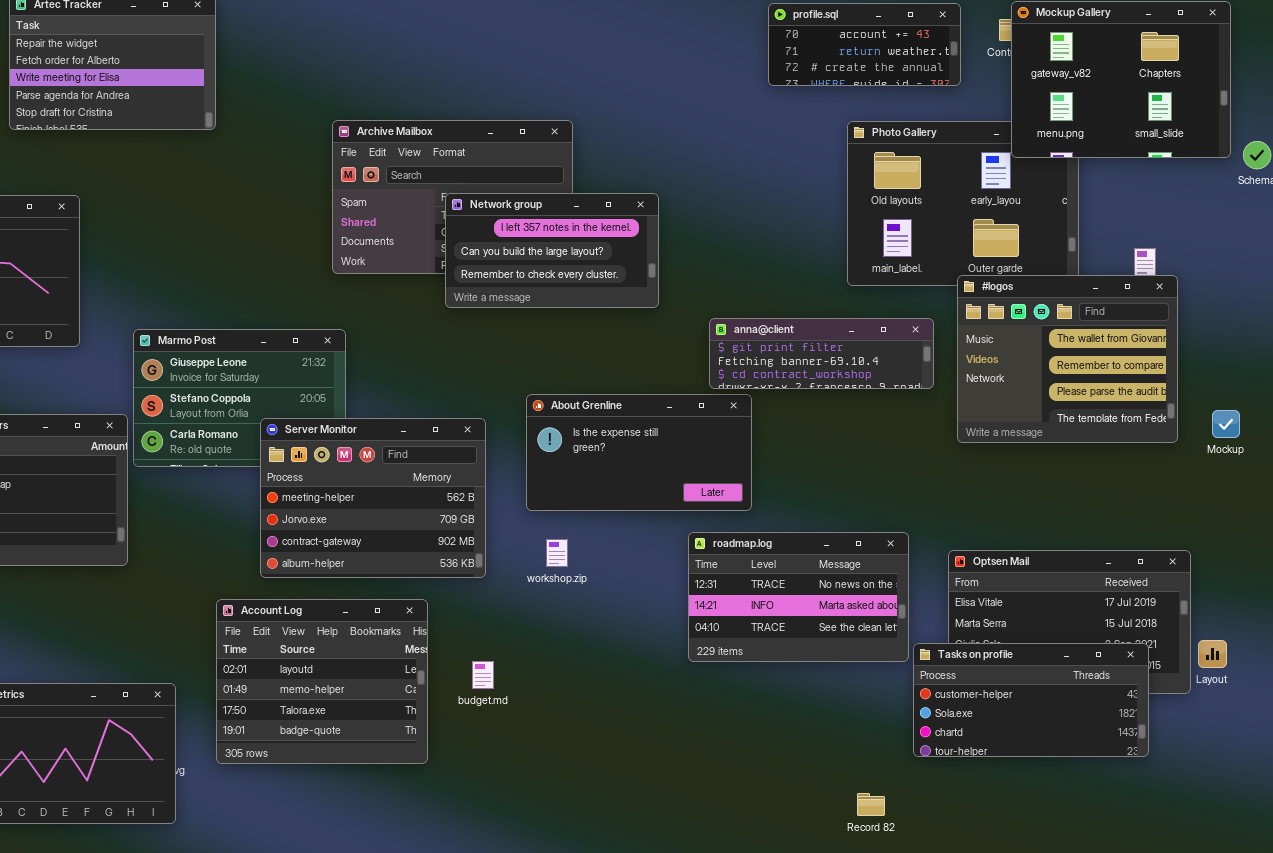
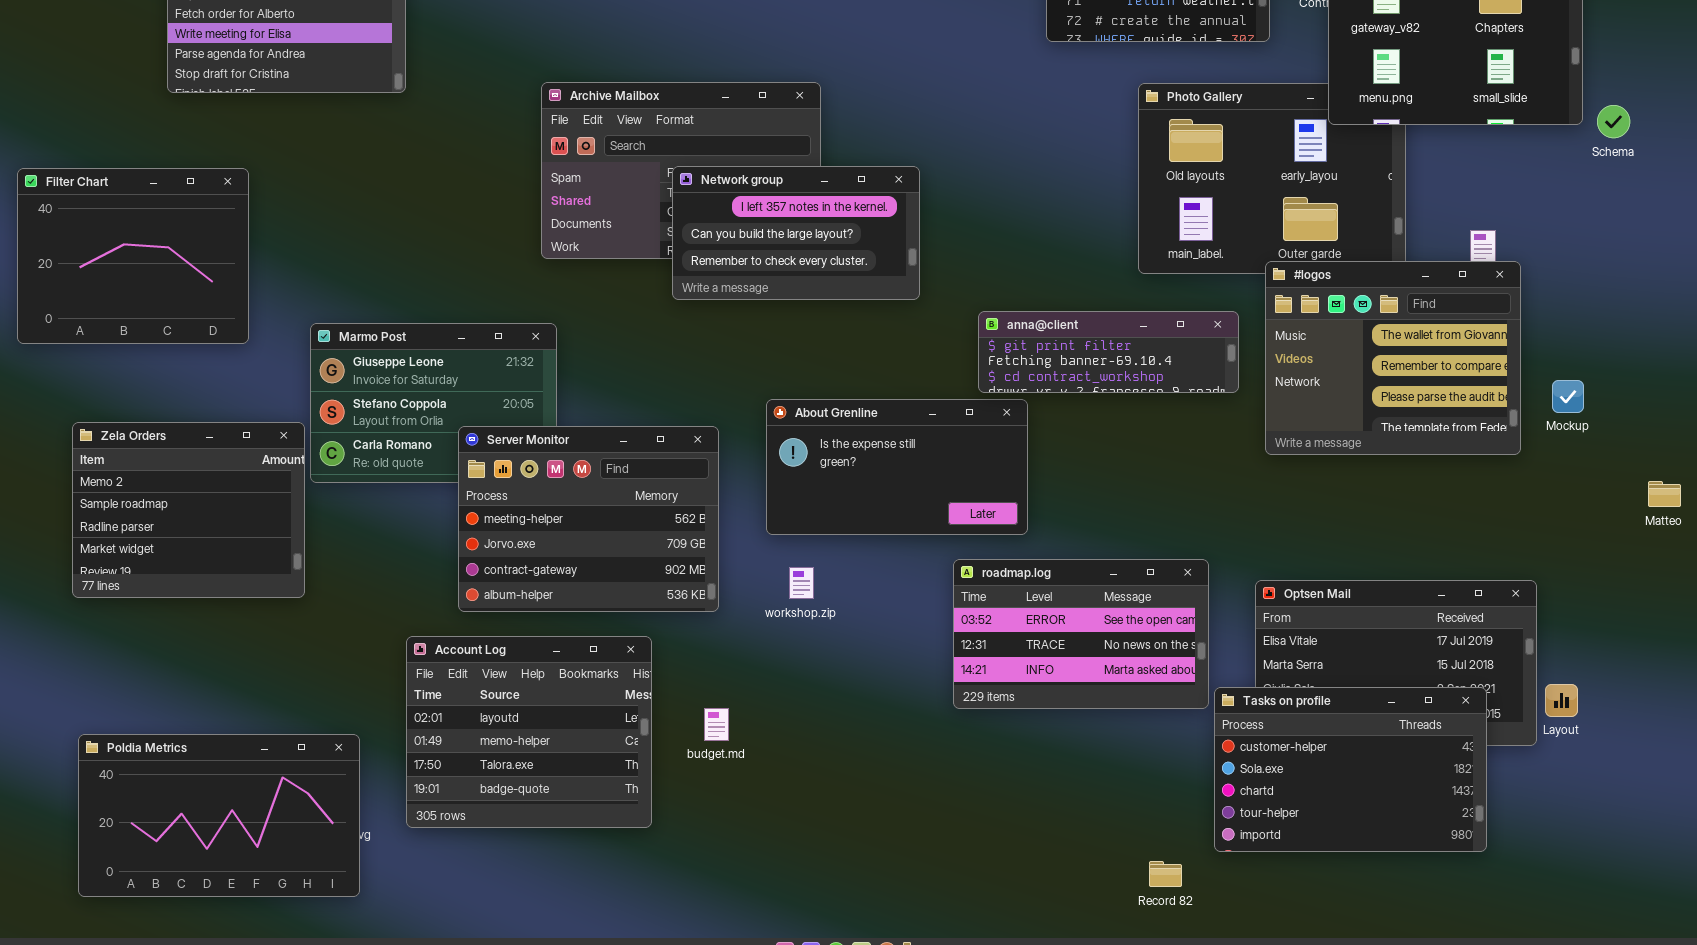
Mockup: [1212,410,1240,438] -> [1552,380,1584,413], moved
roadmap.log: [688,532,909,662] -> [953,559,1209,709], scrolled up 1 row
Tasks on profile: [913,643,1149,757] -> [1214,687,1487,852], resized

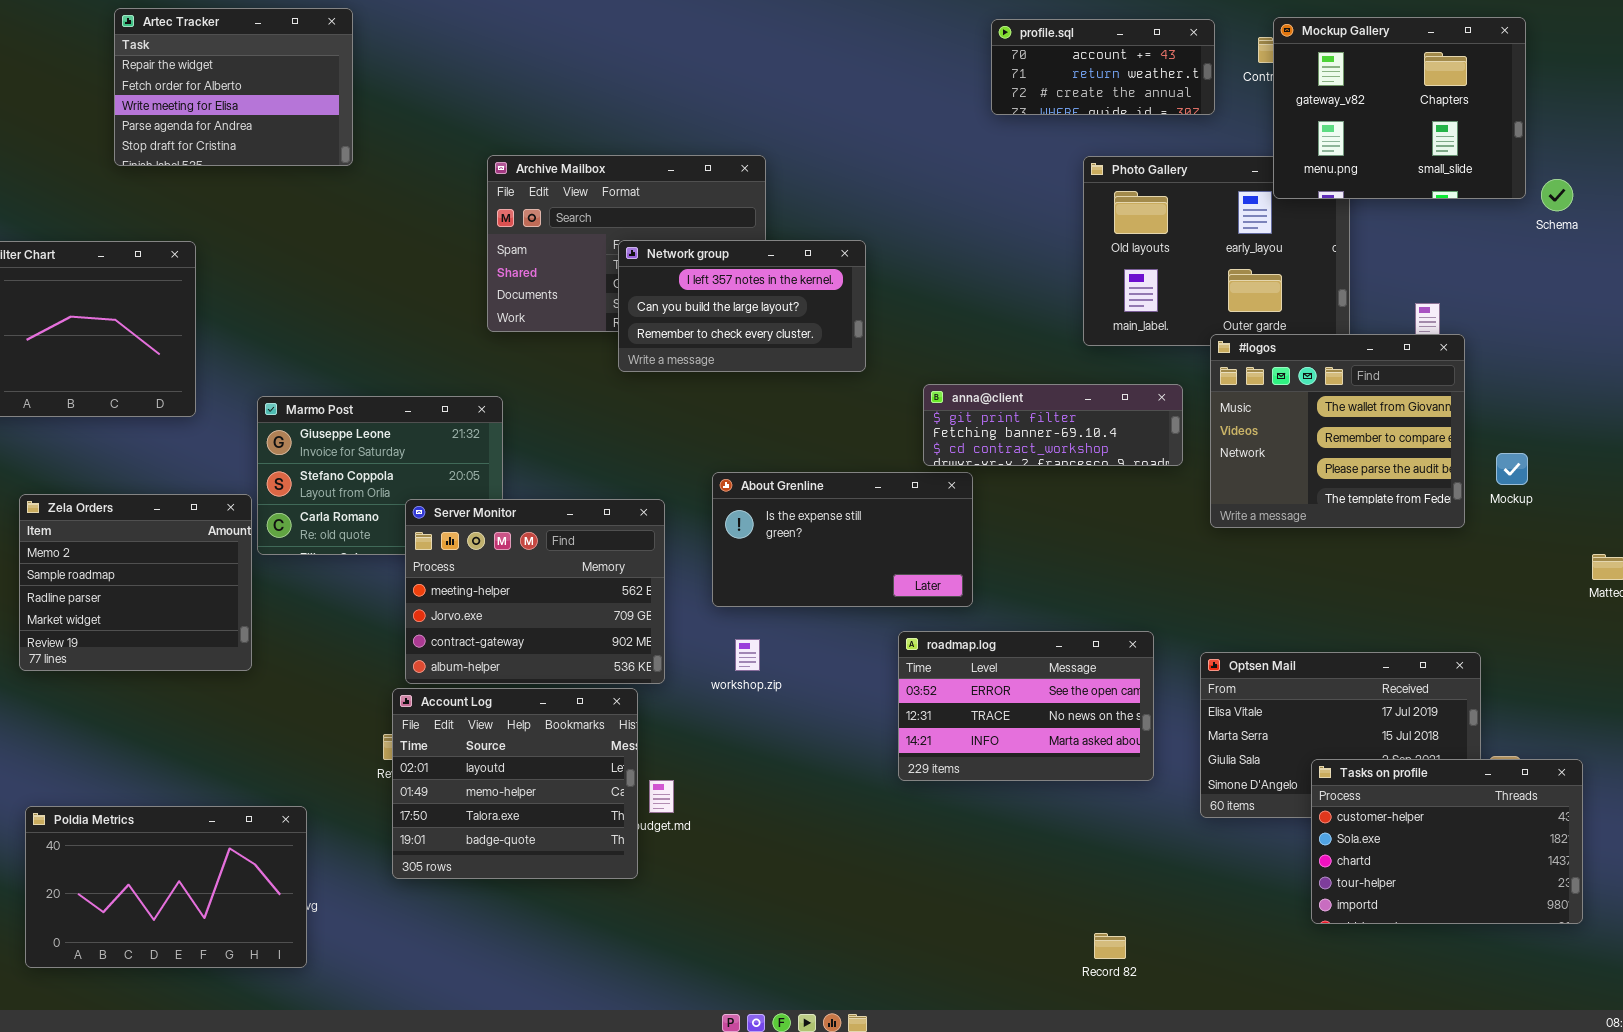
Account Log: [406,636,652,828] -> [392,688,638,879], moved
Tasks on profile: [1214,687,1487,852] -> [1311,759,1583,924], moved

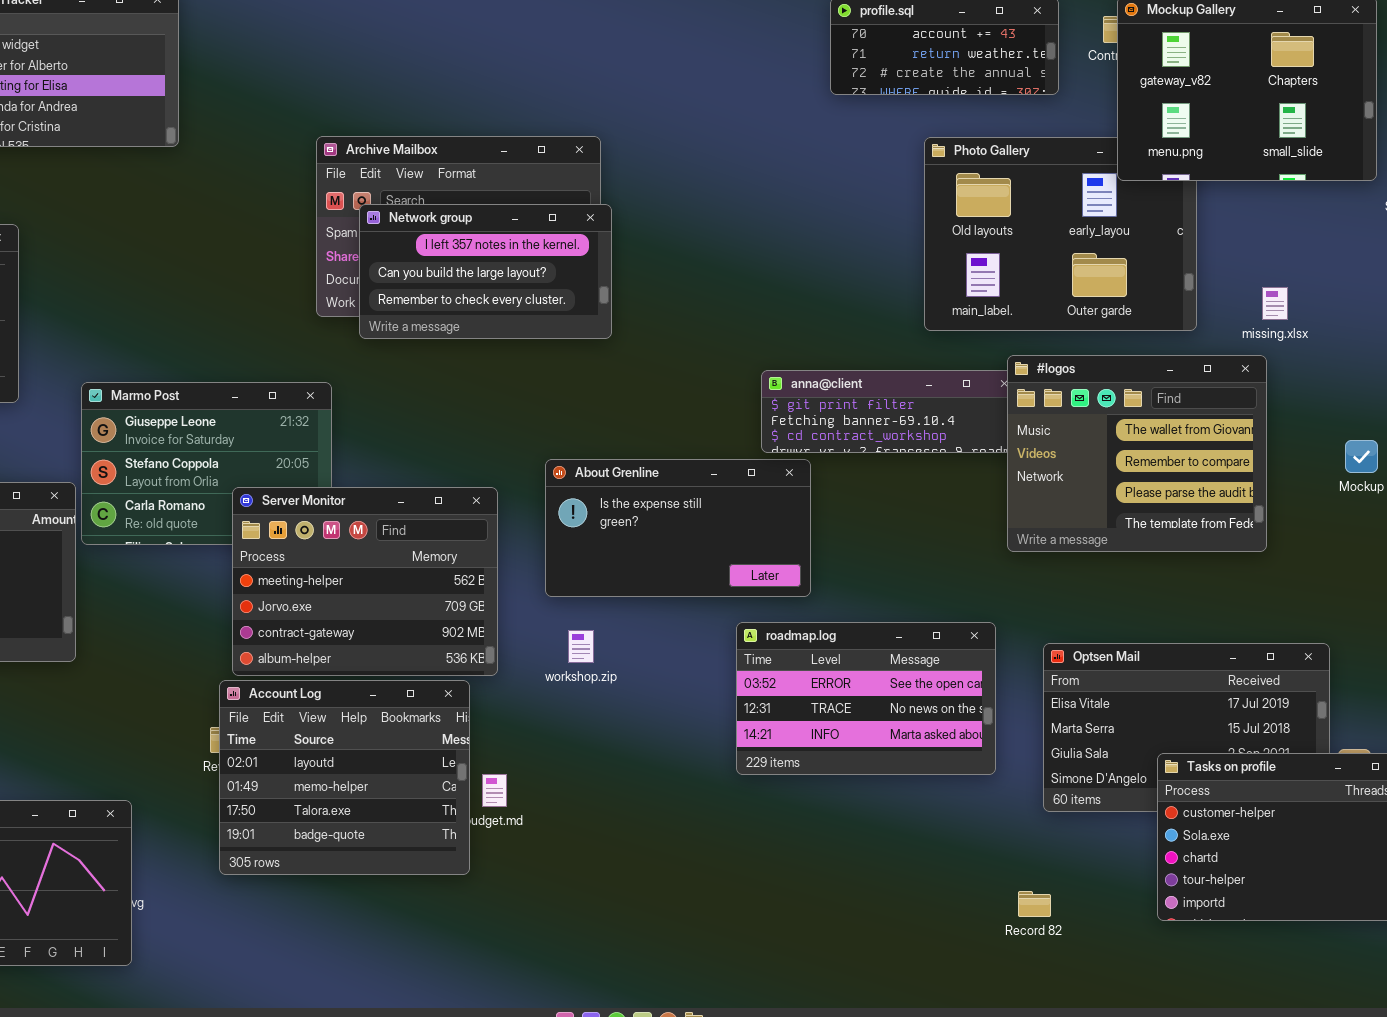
Network group: [618,240,866,372] -> [359,204,612,339], moved
#logos: [1210,334,1465,528] -> [1007,355,1267,552], moved
Record 82: [1094,933,1126,959] -> [1018,891,1051,917], moved

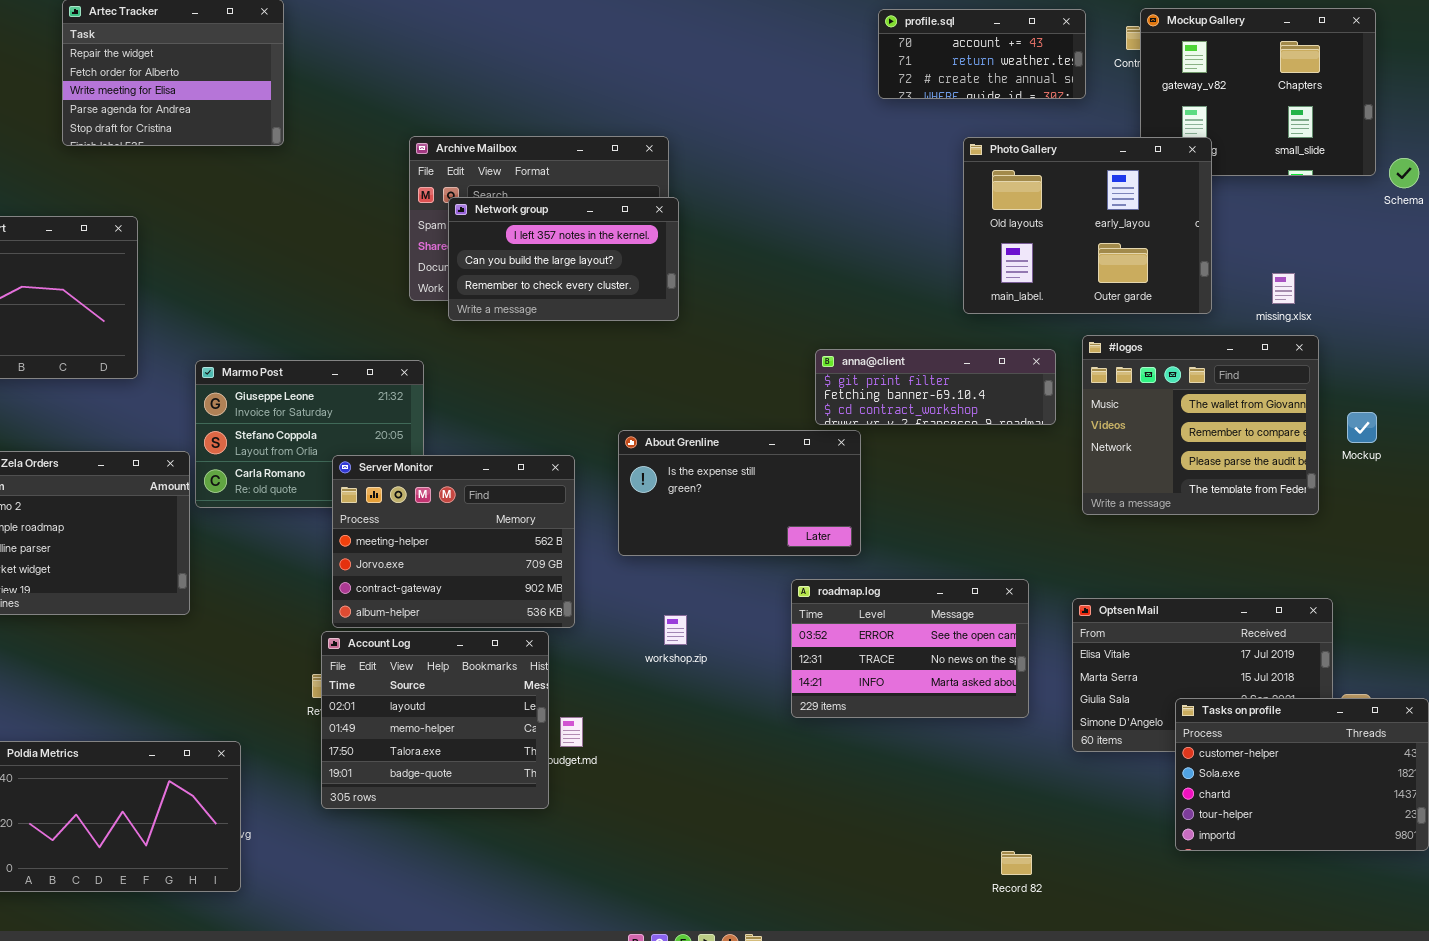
Photo Gallery: [924,137,1197,331] -> [963,137,1212,314], raised
#logos: [1007,355,1267,552] -> [1082,335,1319,515], moved
workshop.zip: [568,630,594,663] -> [664,615,687,645], moved
Record 82: [1018,891,1051,917] -> [1001,851,1032,875], moved

